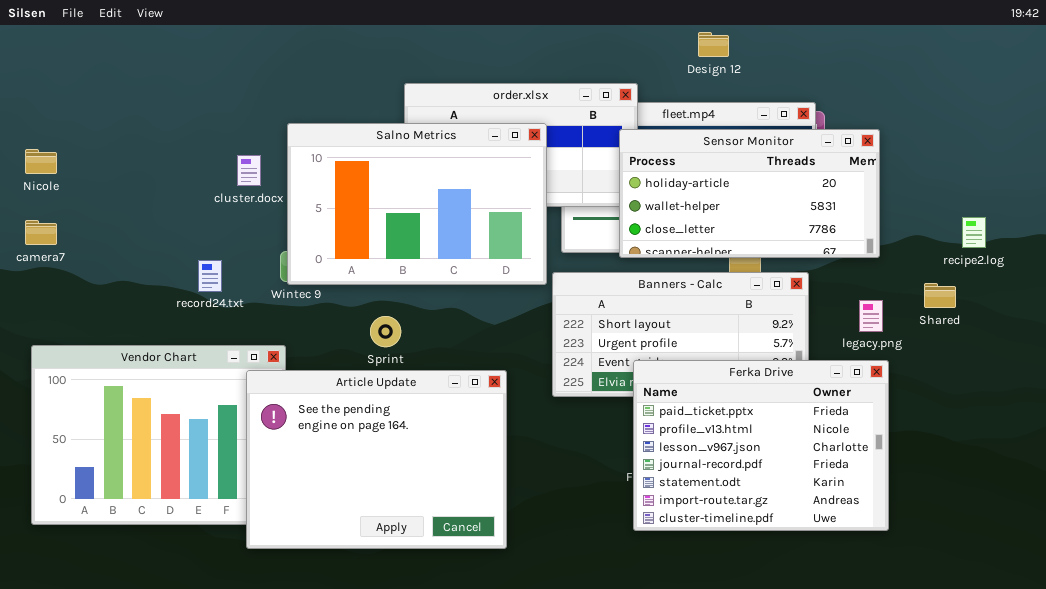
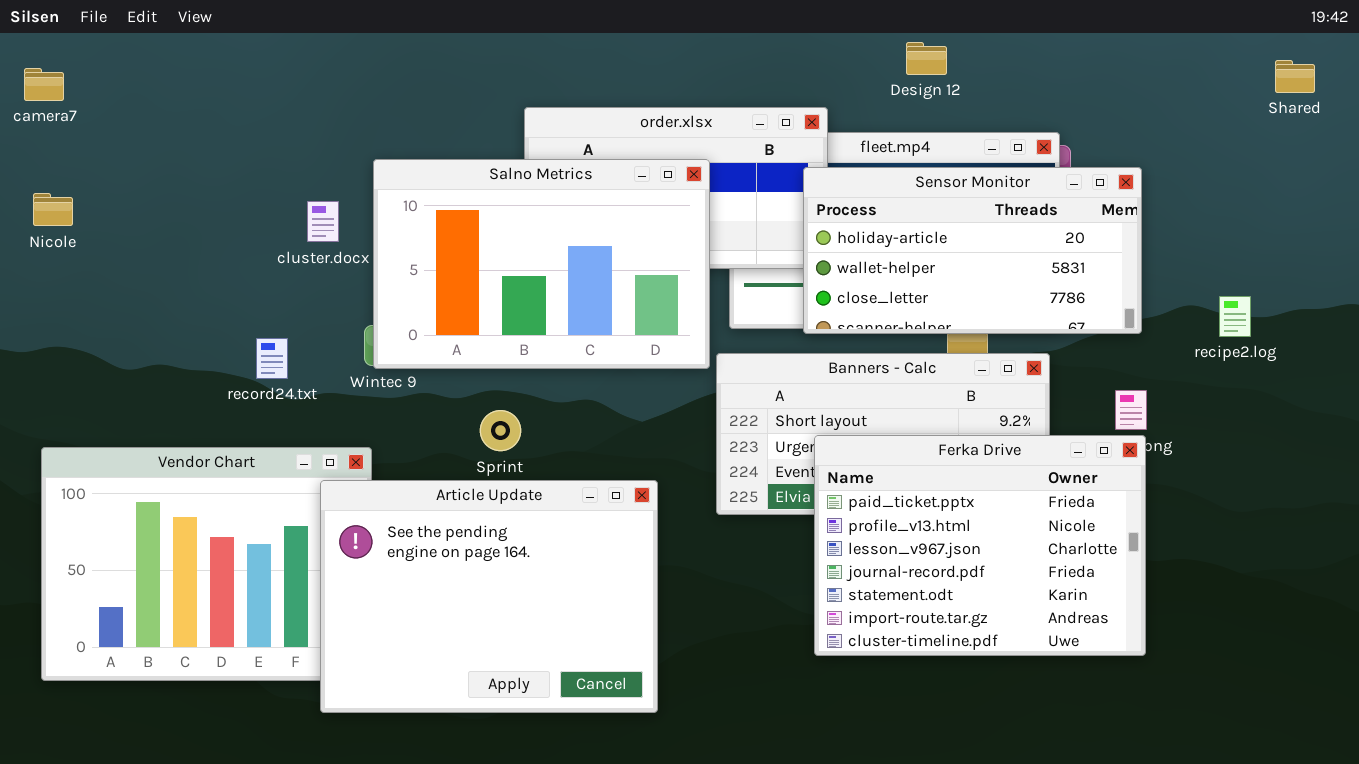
recipe2.log: [962,217,986,248] -> [1219,296,1251,337], moved
camera7: [25,220,57,245] -> [24,68,64,101], moved
Shared: [924,283,956,308] -> [1275,60,1315,93], moved
Ferka Drive: [633,360,889,531] -> [814,435,1146,656], moved

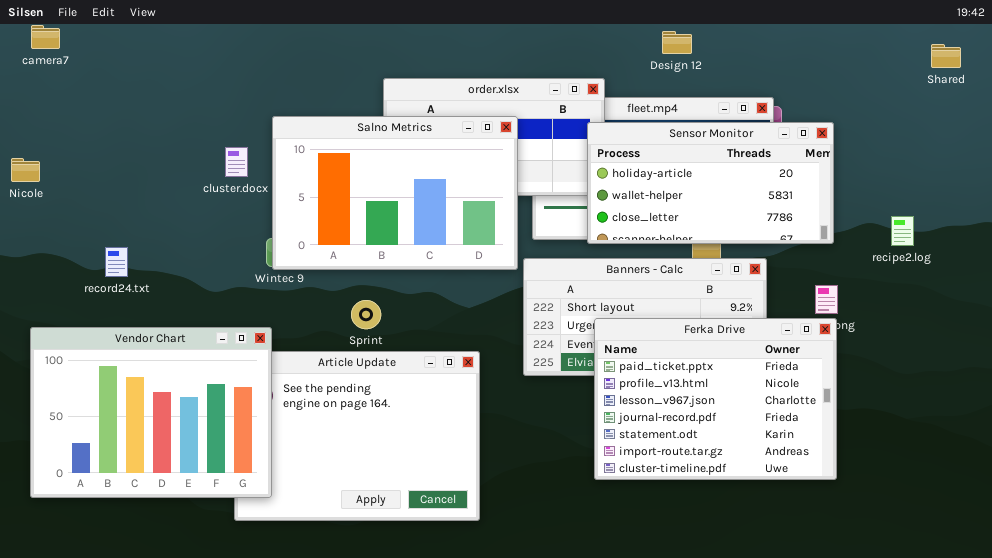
camera7: [24,68,64,101] -> [31,25,60,49], moved
Nicole: [33,193,73,226] -> [11,158,40,182], moved
record24.txt: [256,338,288,379] -> [105,247,128,277], moved
Vendor Chart: [41,447,372,681] -> [30,327,272,498], raised

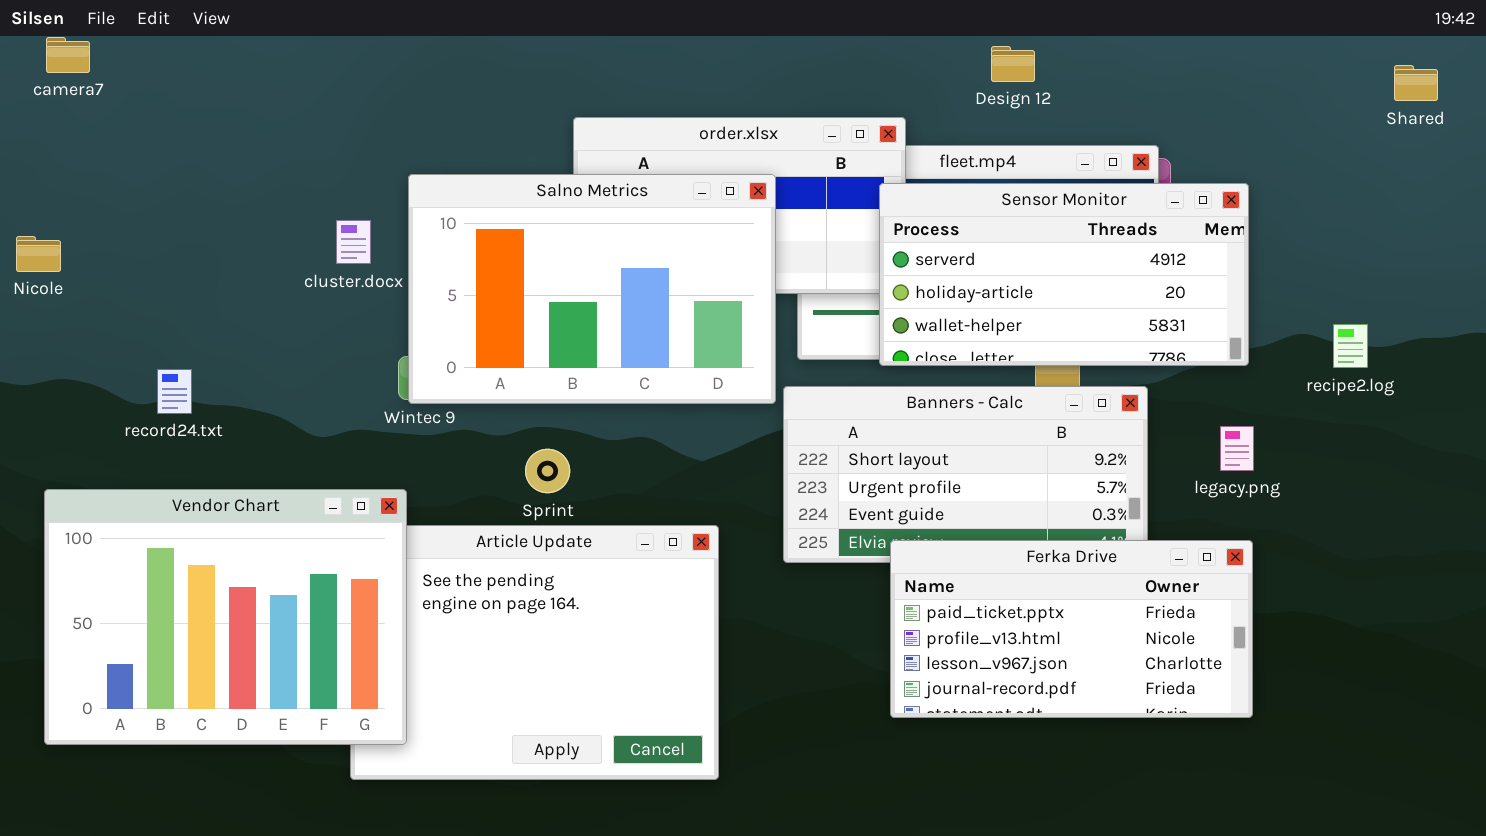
Sensor Monitor: [587,122,834,244] -> [879,183,1249,366], scrolled up 1 row
Ferka Drive: [594,318,837,480] -> [890,540,1253,718], resized

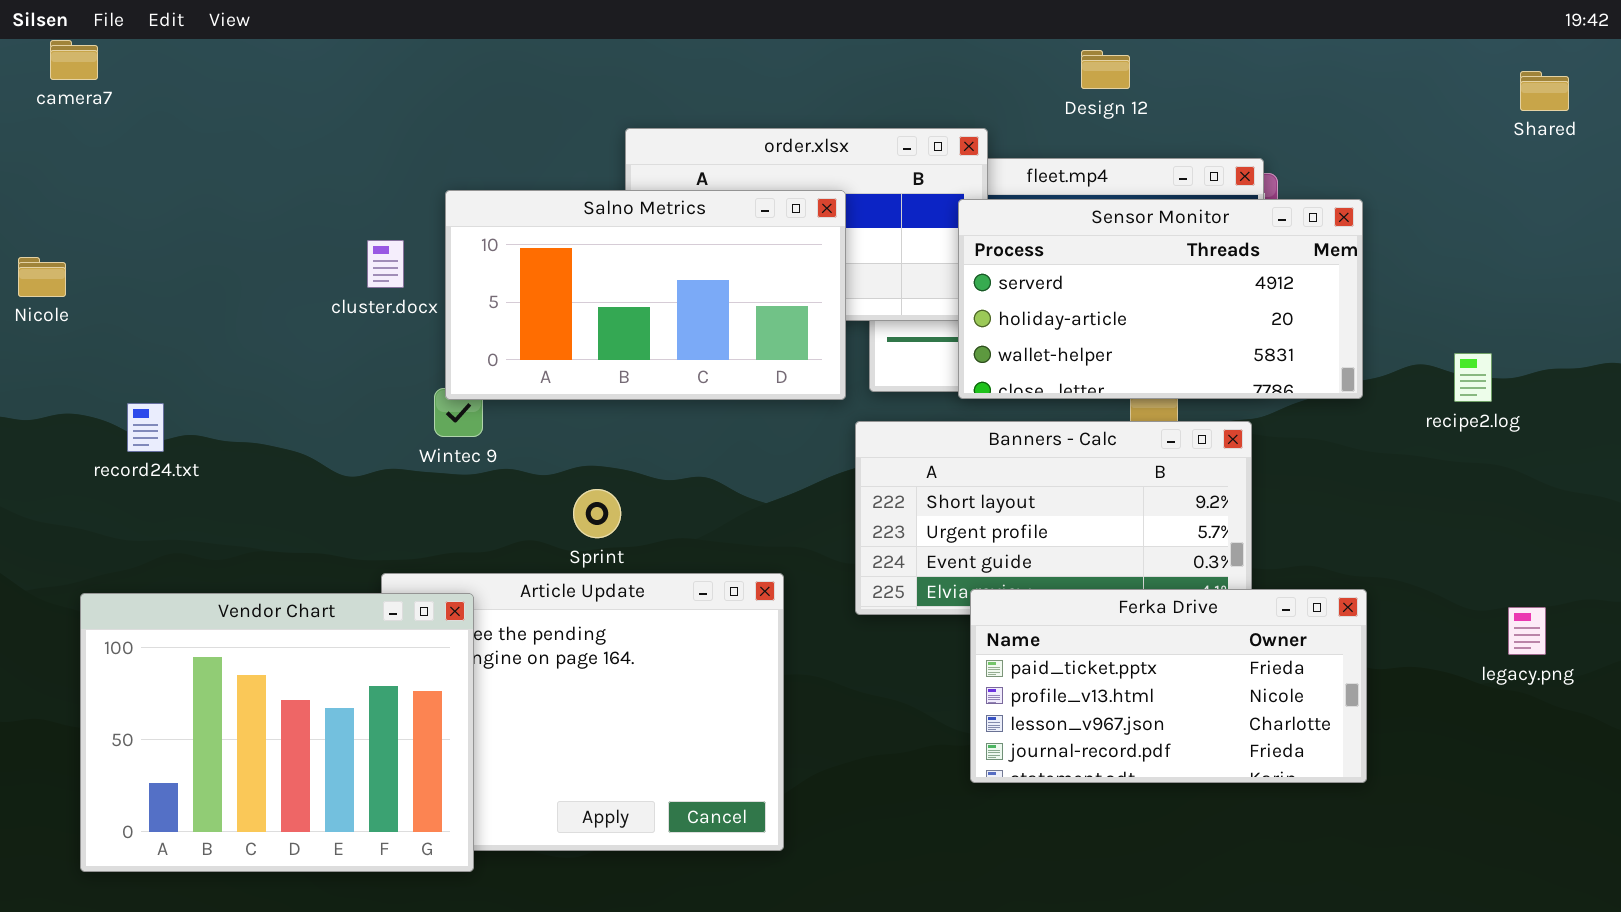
Salno Metrics: [408,174,776,404] -> [445,190,846,400], resized
record24.txt: [157,369,192,414] -> [127,403,164,452], moved
legacy.png: [1220,426,1254,471] -> [1508,607,1546,655], moved
Vendor Chart: [44,489,407,745] -> [80,593,474,872], moved

